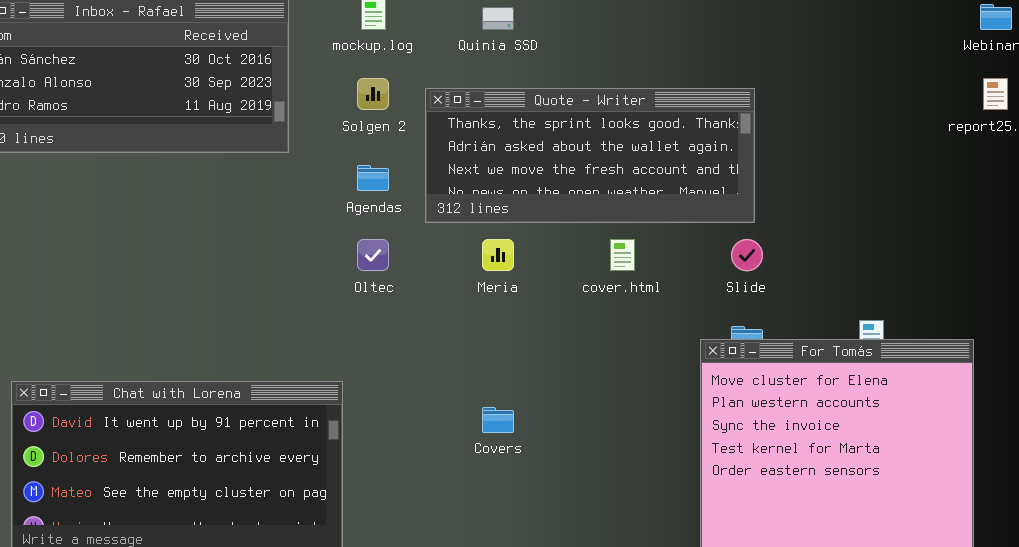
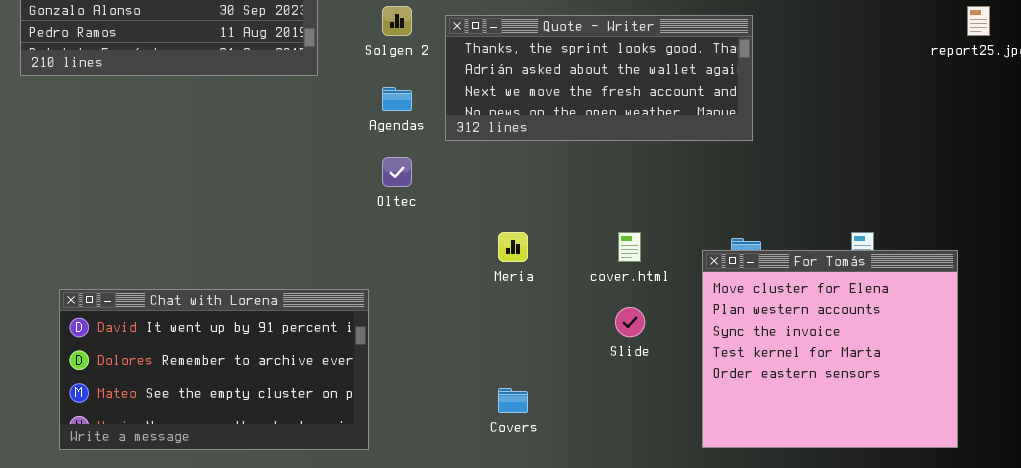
Meria: [482,239,514,271] -> [498,232,528,262], moved
cover.html: [610,239,635,271] -> [618,232,641,262], moved
Slide: [731,239,763,271] -> [615,307,645,337], moved
Covers: [482,407,514,433] -> [498,388,528,413], moved

